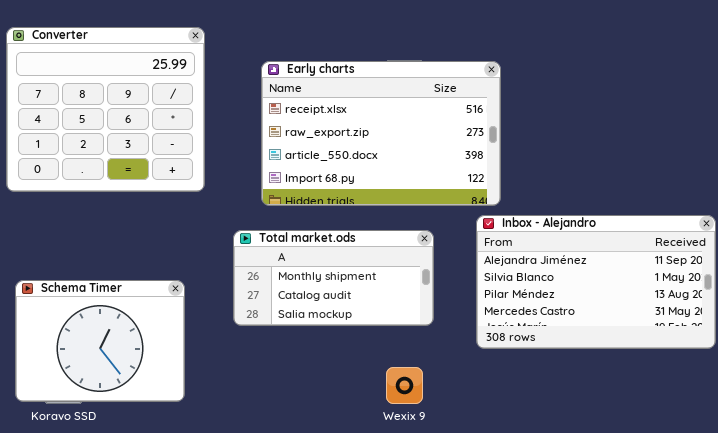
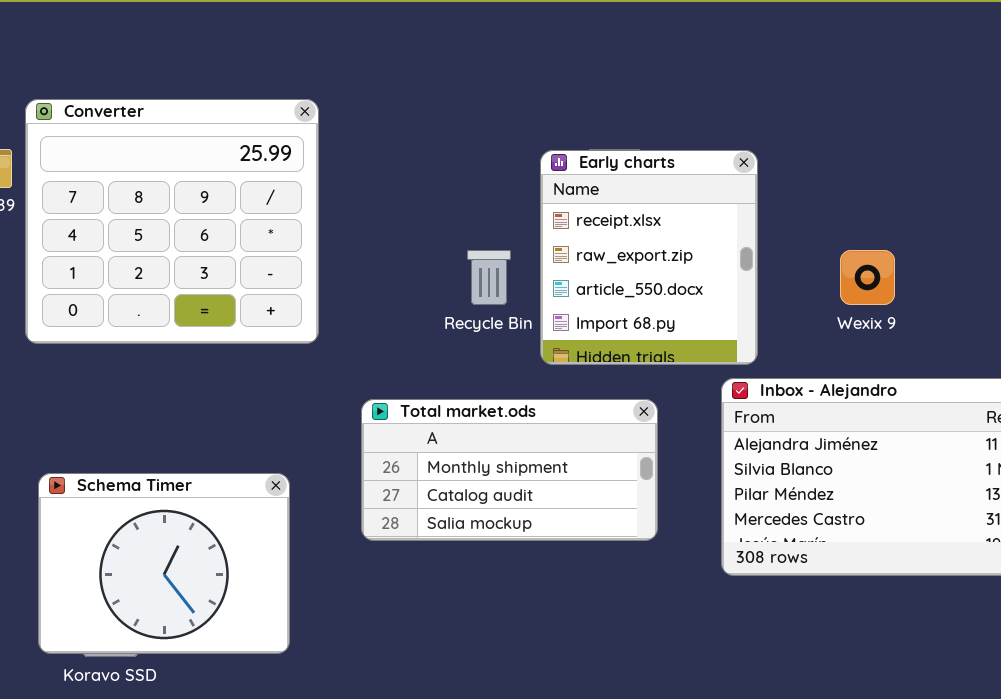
Early charts: [261,61,501,206] -> [540,150,758,365], resized
Wexix 9: [386,367,423,404] -> [840,250,895,305], moved

